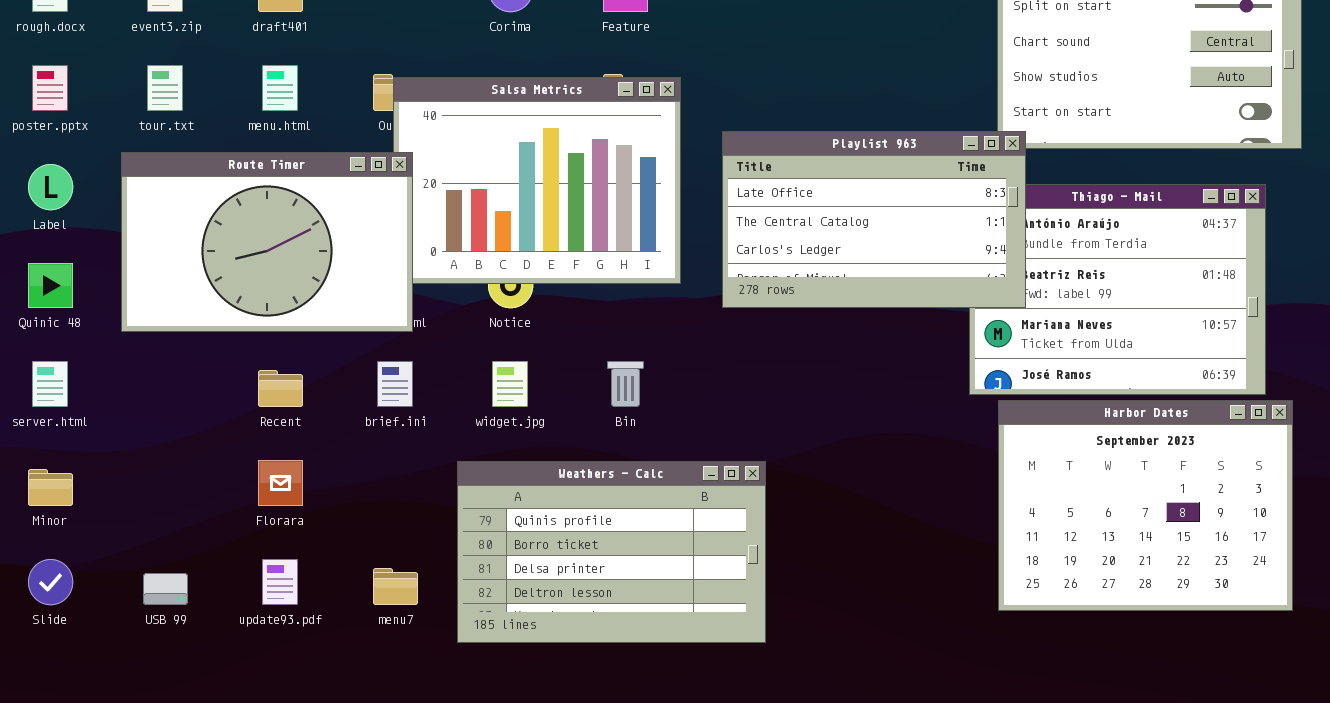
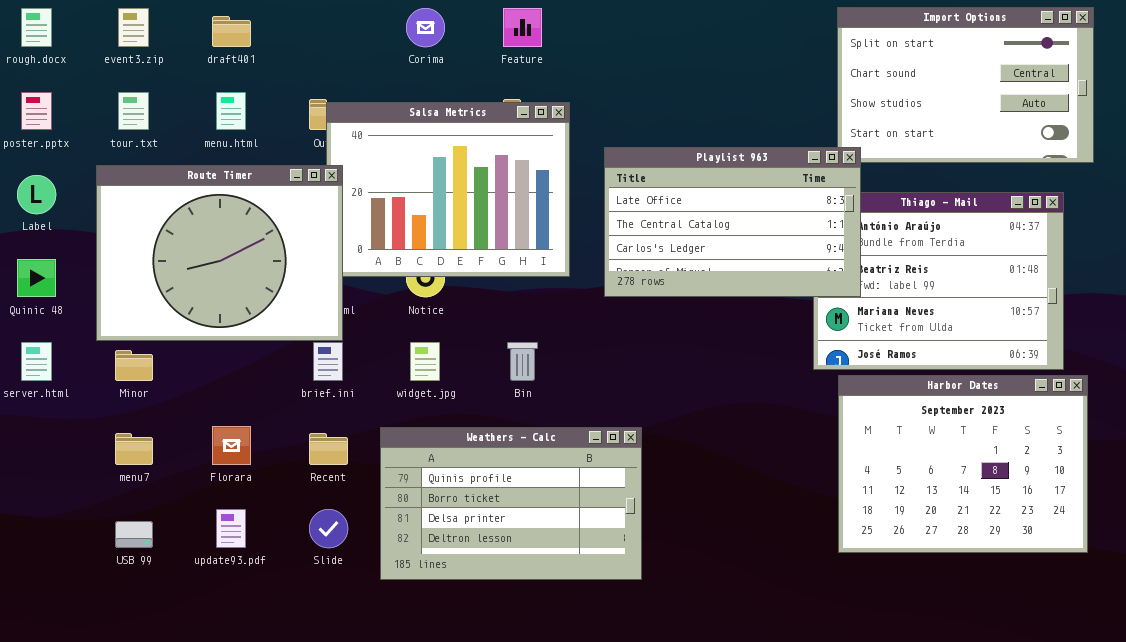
Route Timer: [121,152,413,332] -> [96,165,343,341], resized
Recent: [258,370,303,407] -> [309,433,348,465], moved
Minor: [28,469,73,506] -> [115,350,153,381], moved
Slide: [28,559,73,605] -> [309,509,348,548], moved
menu7: [373,568,418,605] -> [115,433,153,465], moved

